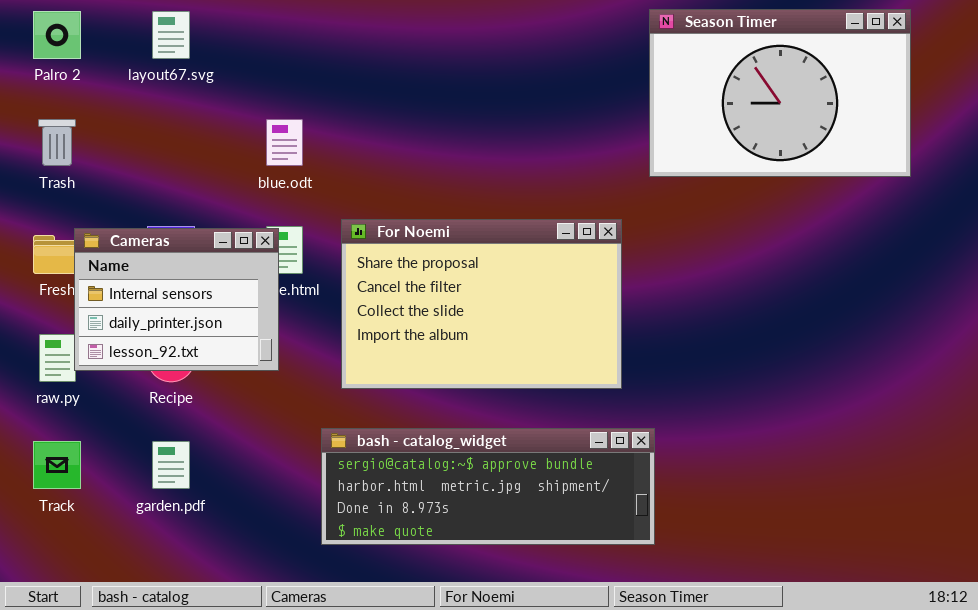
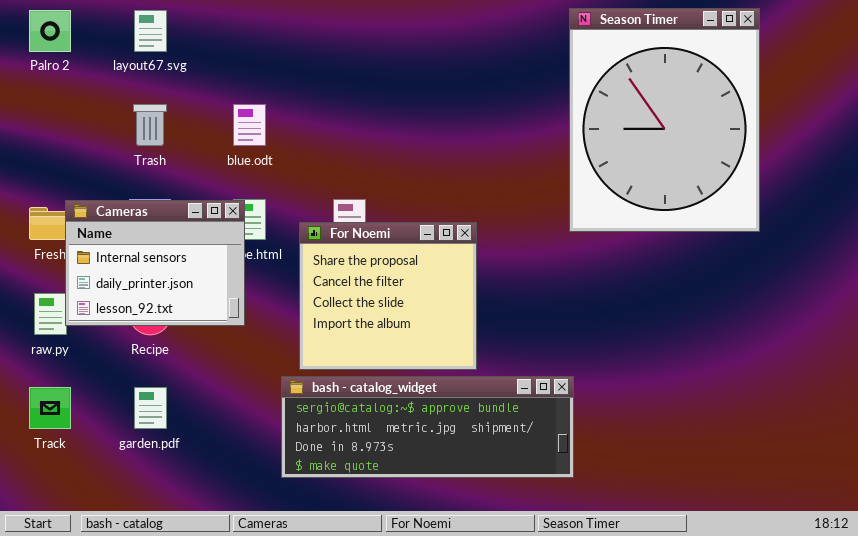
Season Timer: [649,9,911,177] -> [569,8,760,232], resized
Trash: [38,119,76,166] -> [133,104,167,146], moved
For Noemi: [341,219,622,389] -> [299,222,477,370], moved, resized

